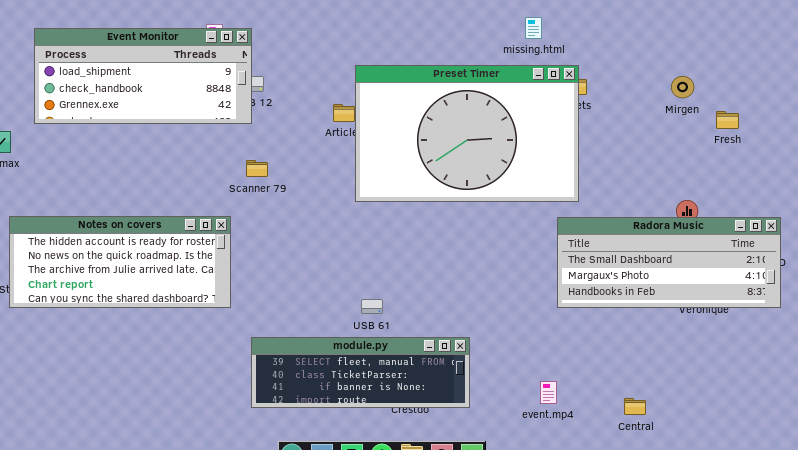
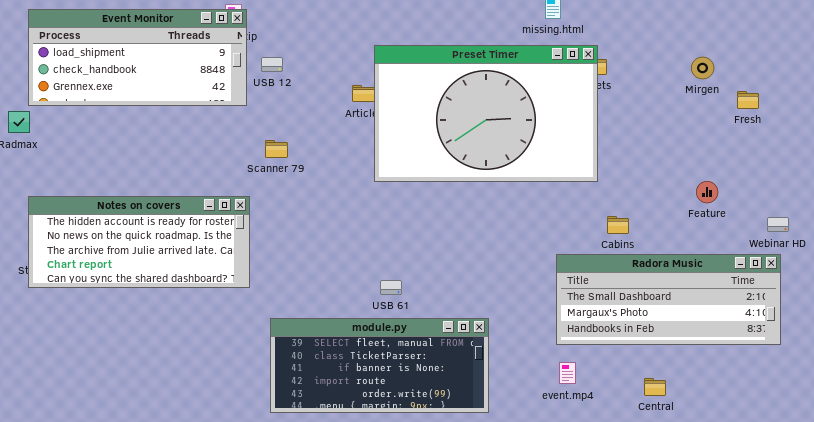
Event Monitor: [34,28,252,124] -> [28,9,247,106], moved
Radora Music: [557,217,781,308] -> [556,254,781,345], moved
module.py: [251,337,470,408] -> [270,318,489,413], resized

